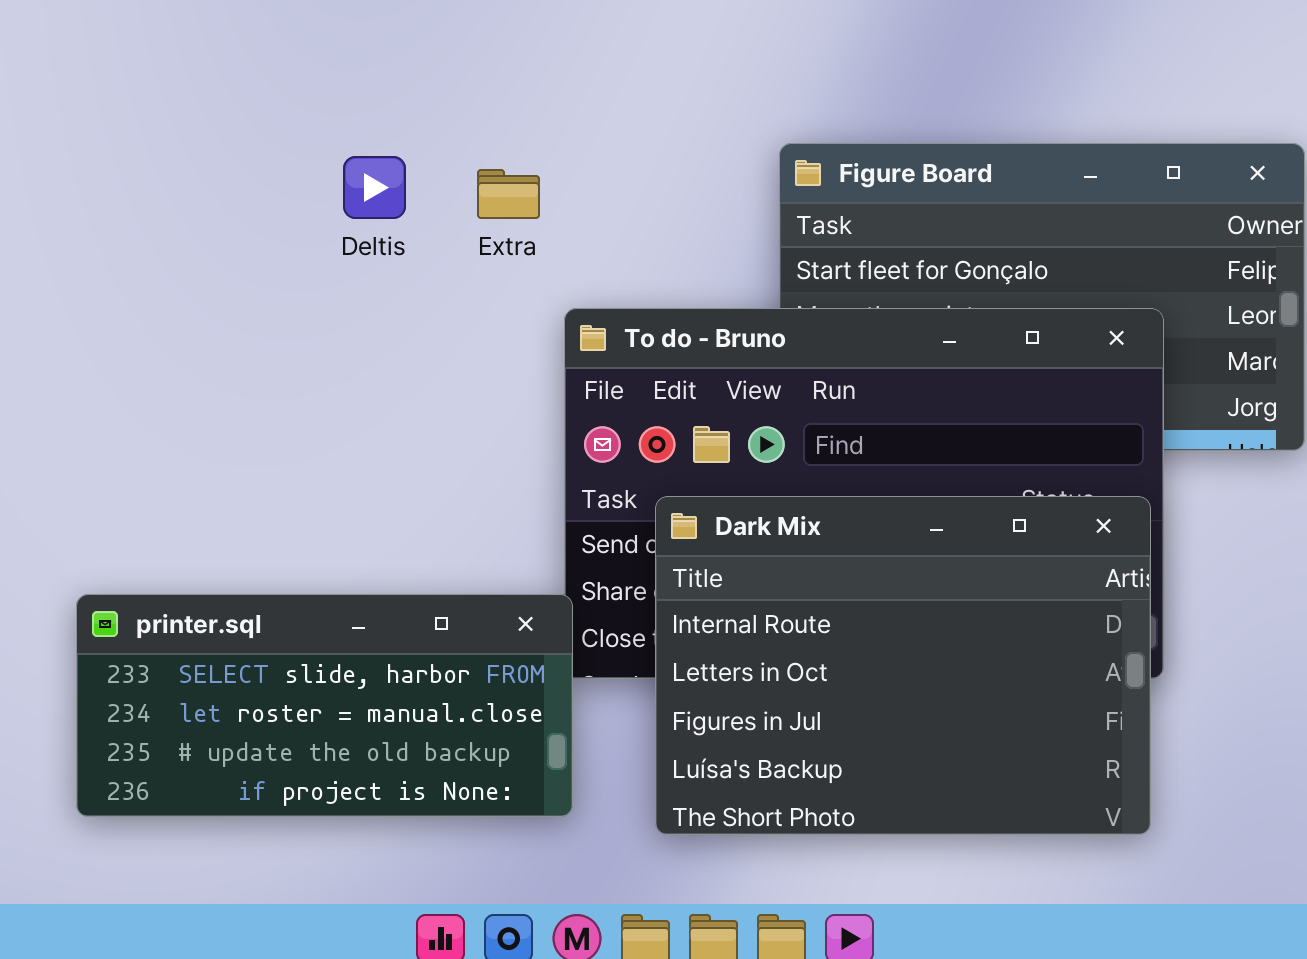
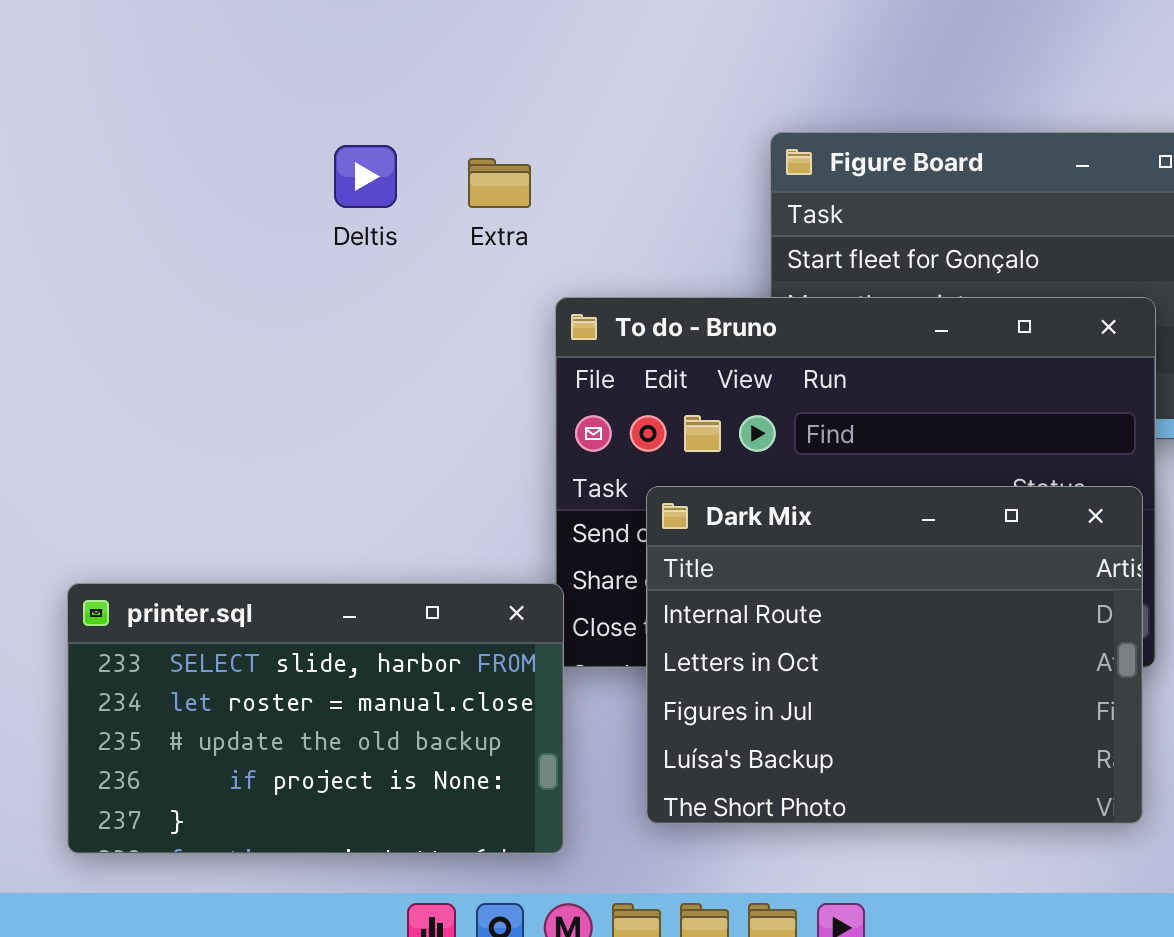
printer.sql: [76,594,573,817] -> [67,583,564,854], resized

